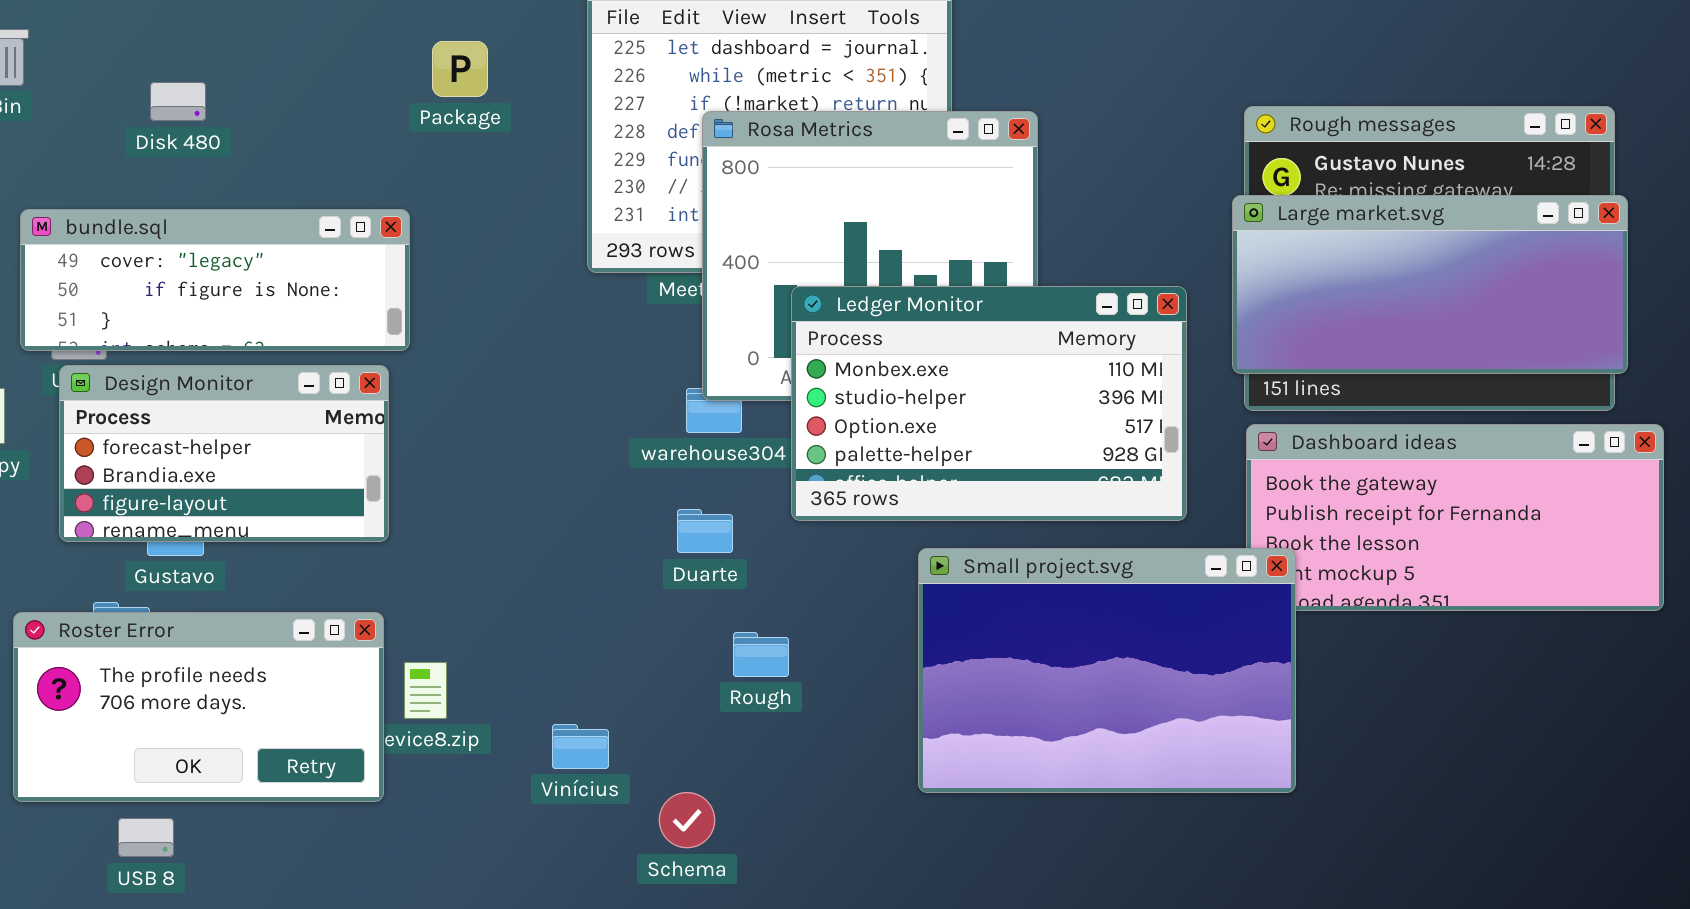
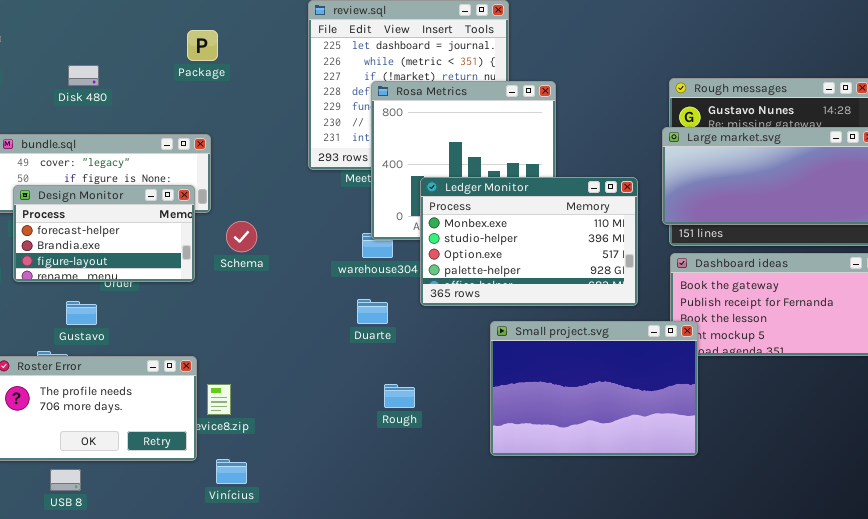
Package: [432,41,488,97] -> [187,30,218,61], moved
Design Monitor: [59,365,389,542] -> [13,185,195,282], moved
Rough: [733,632,789,677] -> [384,384,415,408], moved
Vinícius: [552,724,609,769] -> [216,459,247,484], moved
Schema: [659,792,715,848] -> [226,221,257,252], moved

